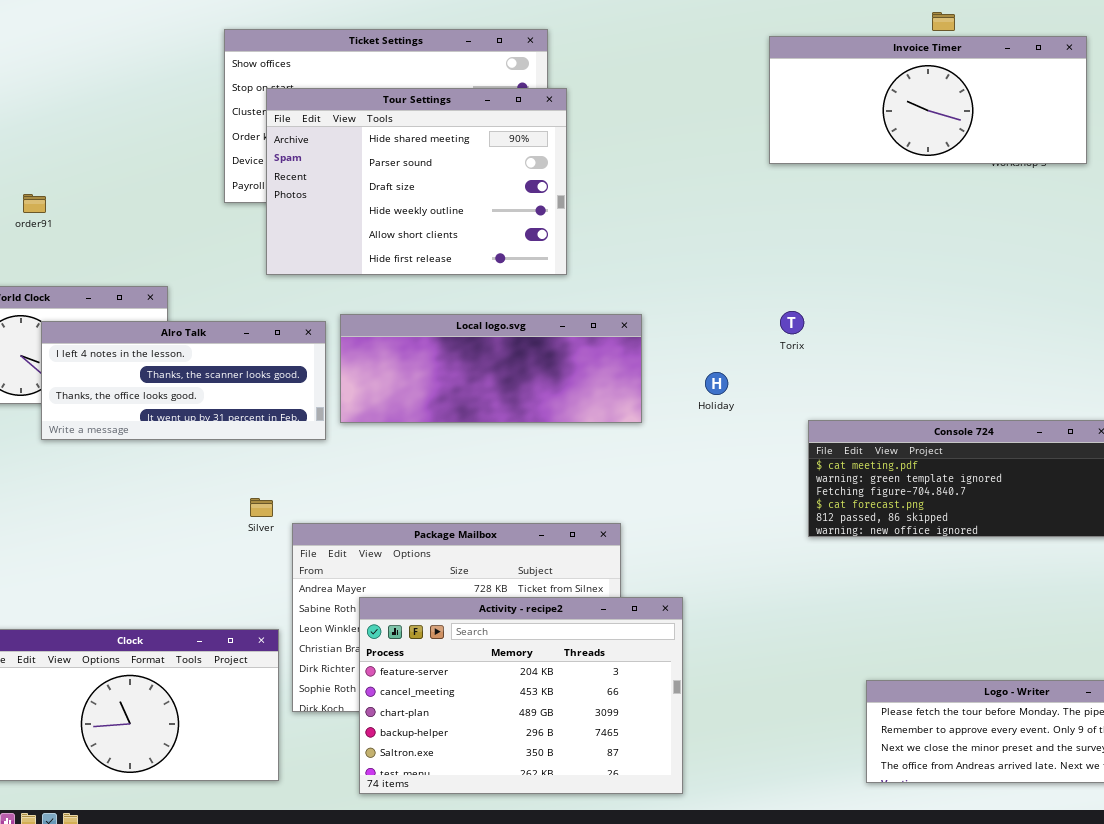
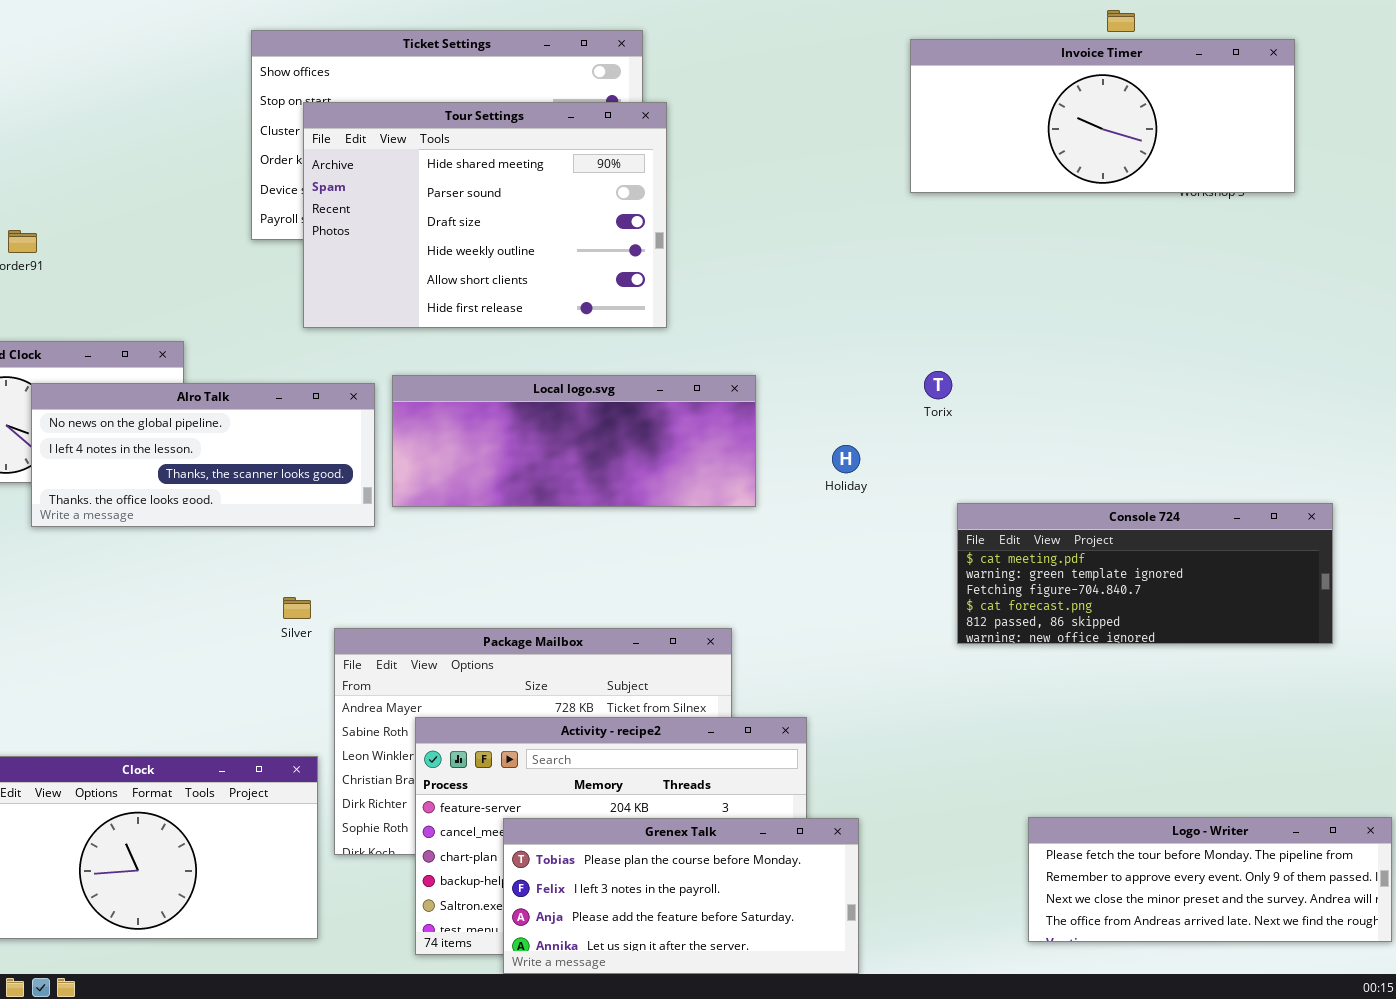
Alro Talk: [41,321,326,440] -> [31,383,375,527], scrolled up 1 row
Grenex Talk: none -> [503,818,859,974], opened

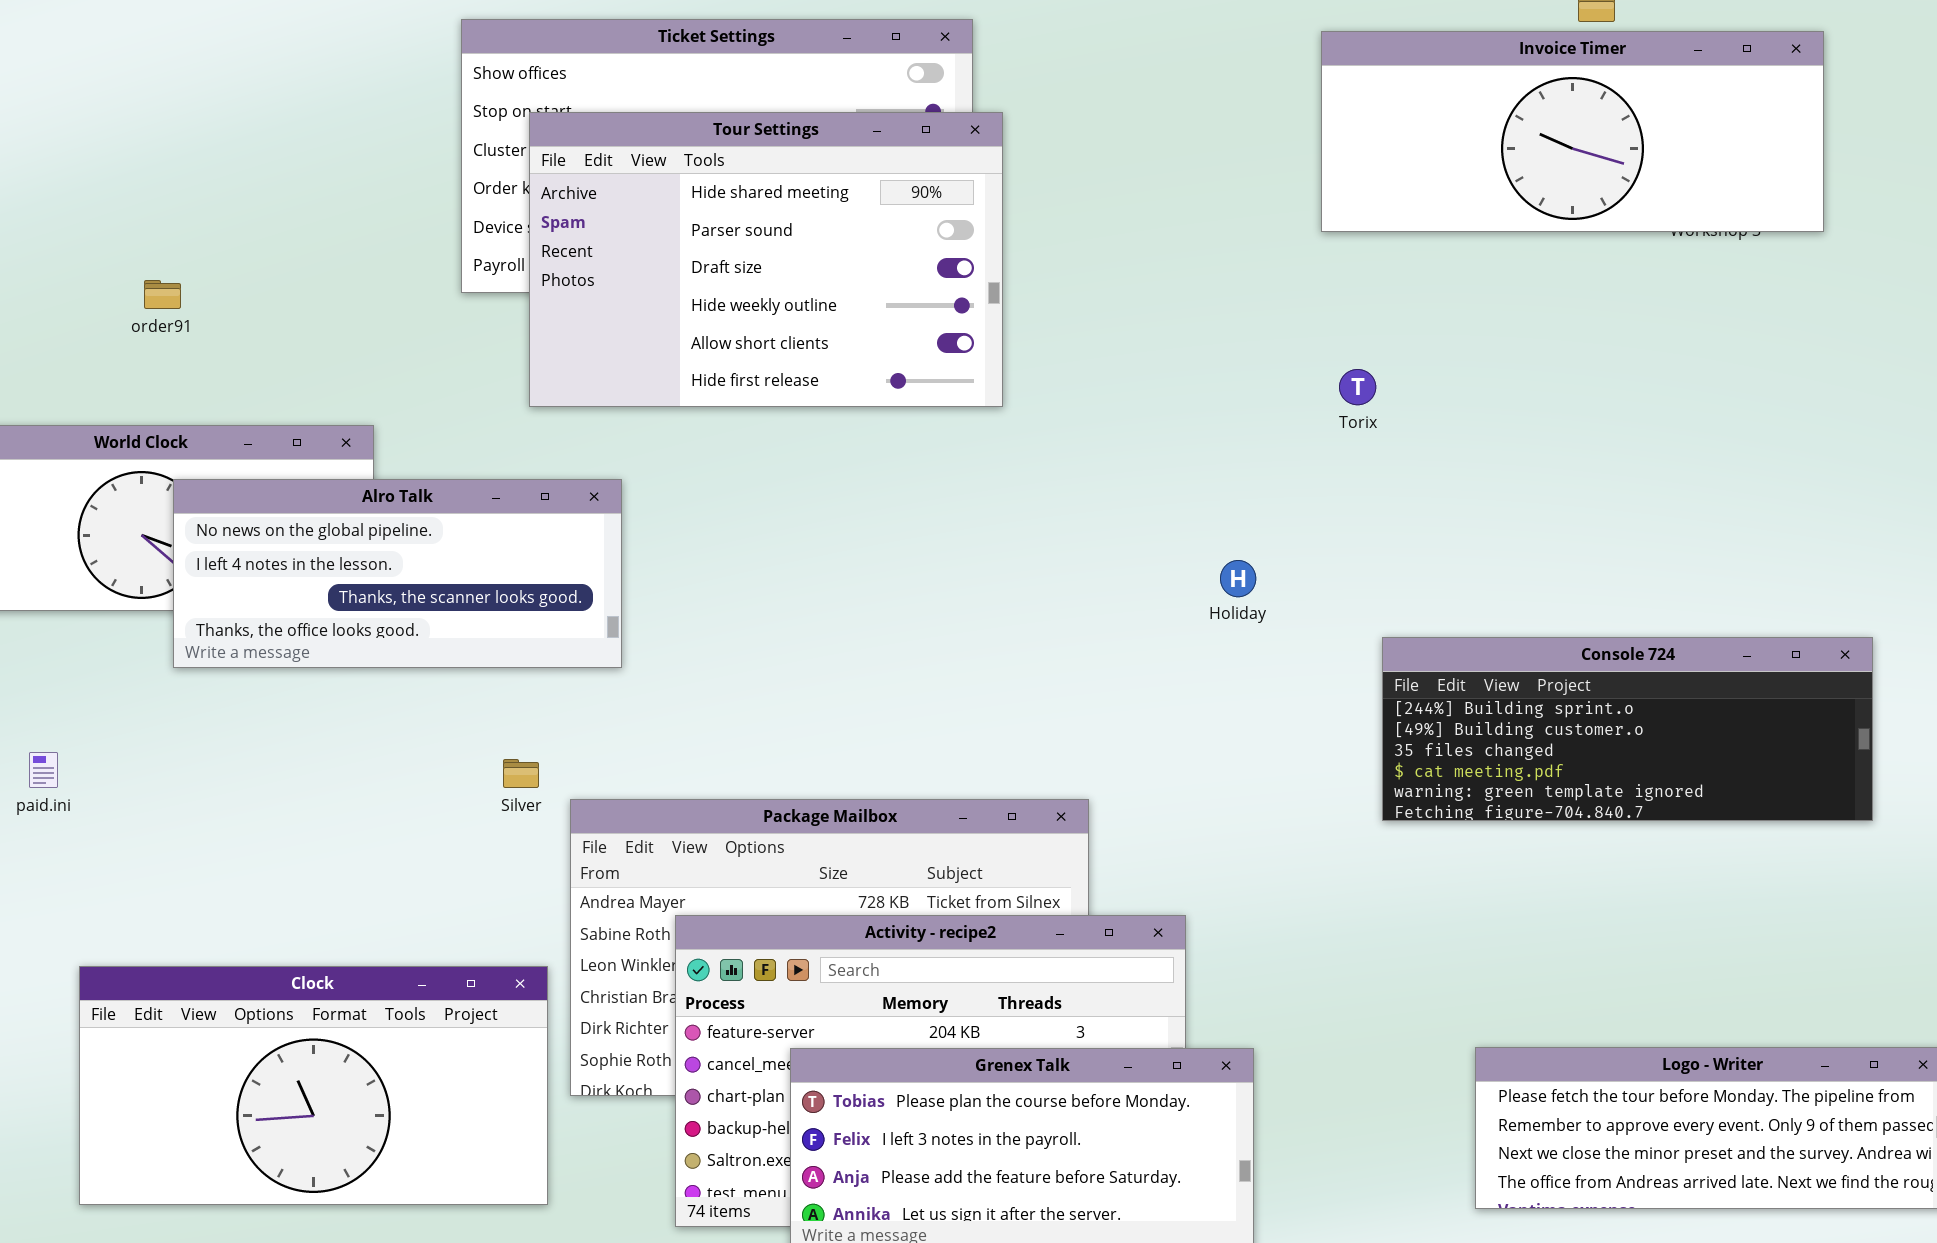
Torix: [924,371,952,399] -> [1339,369,1376,405], moved
Local logo.svg: [392,375,756,507] -> none, closed
Console 724: [957,503,1333,644] -> [1382,637,1873,821], scrolled up 3 rows

